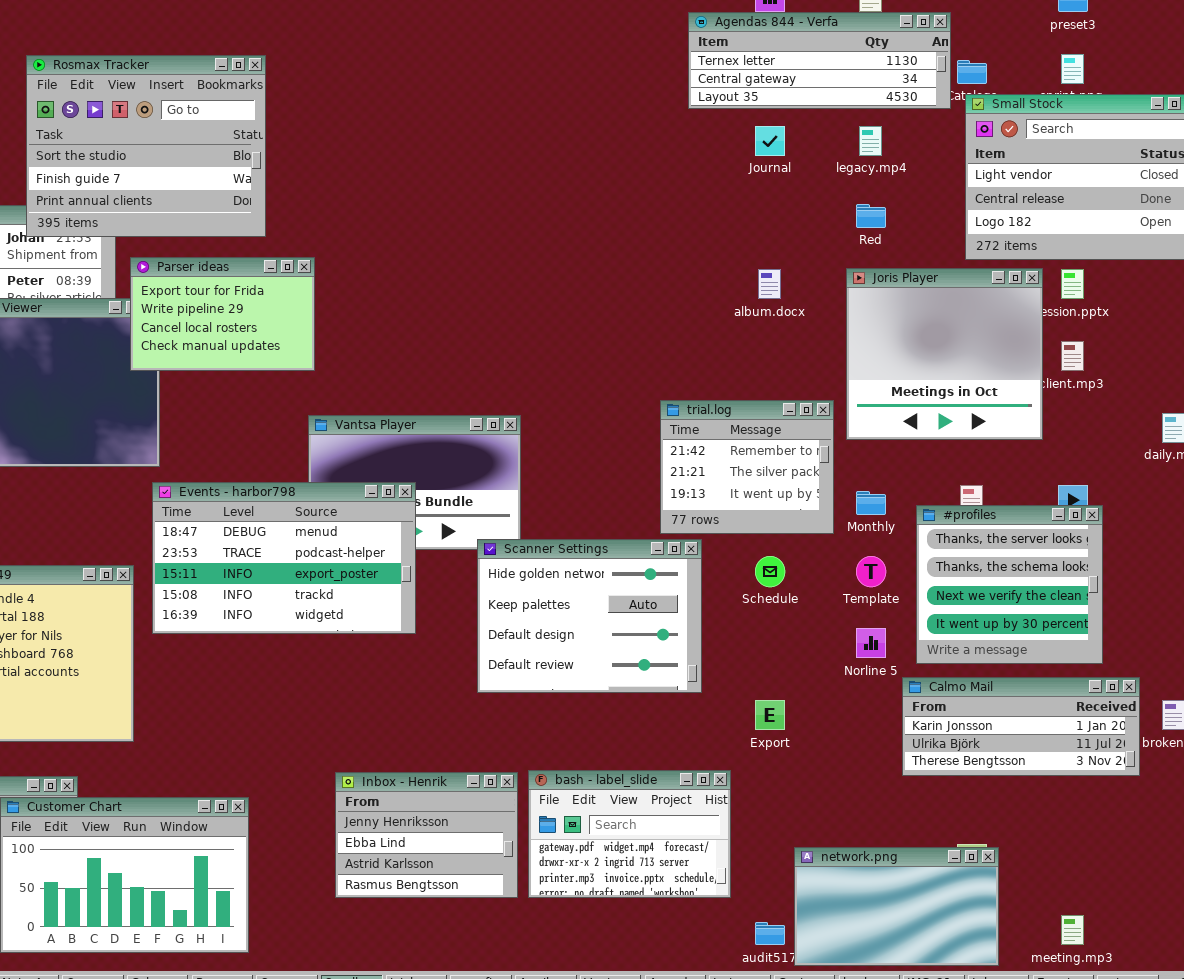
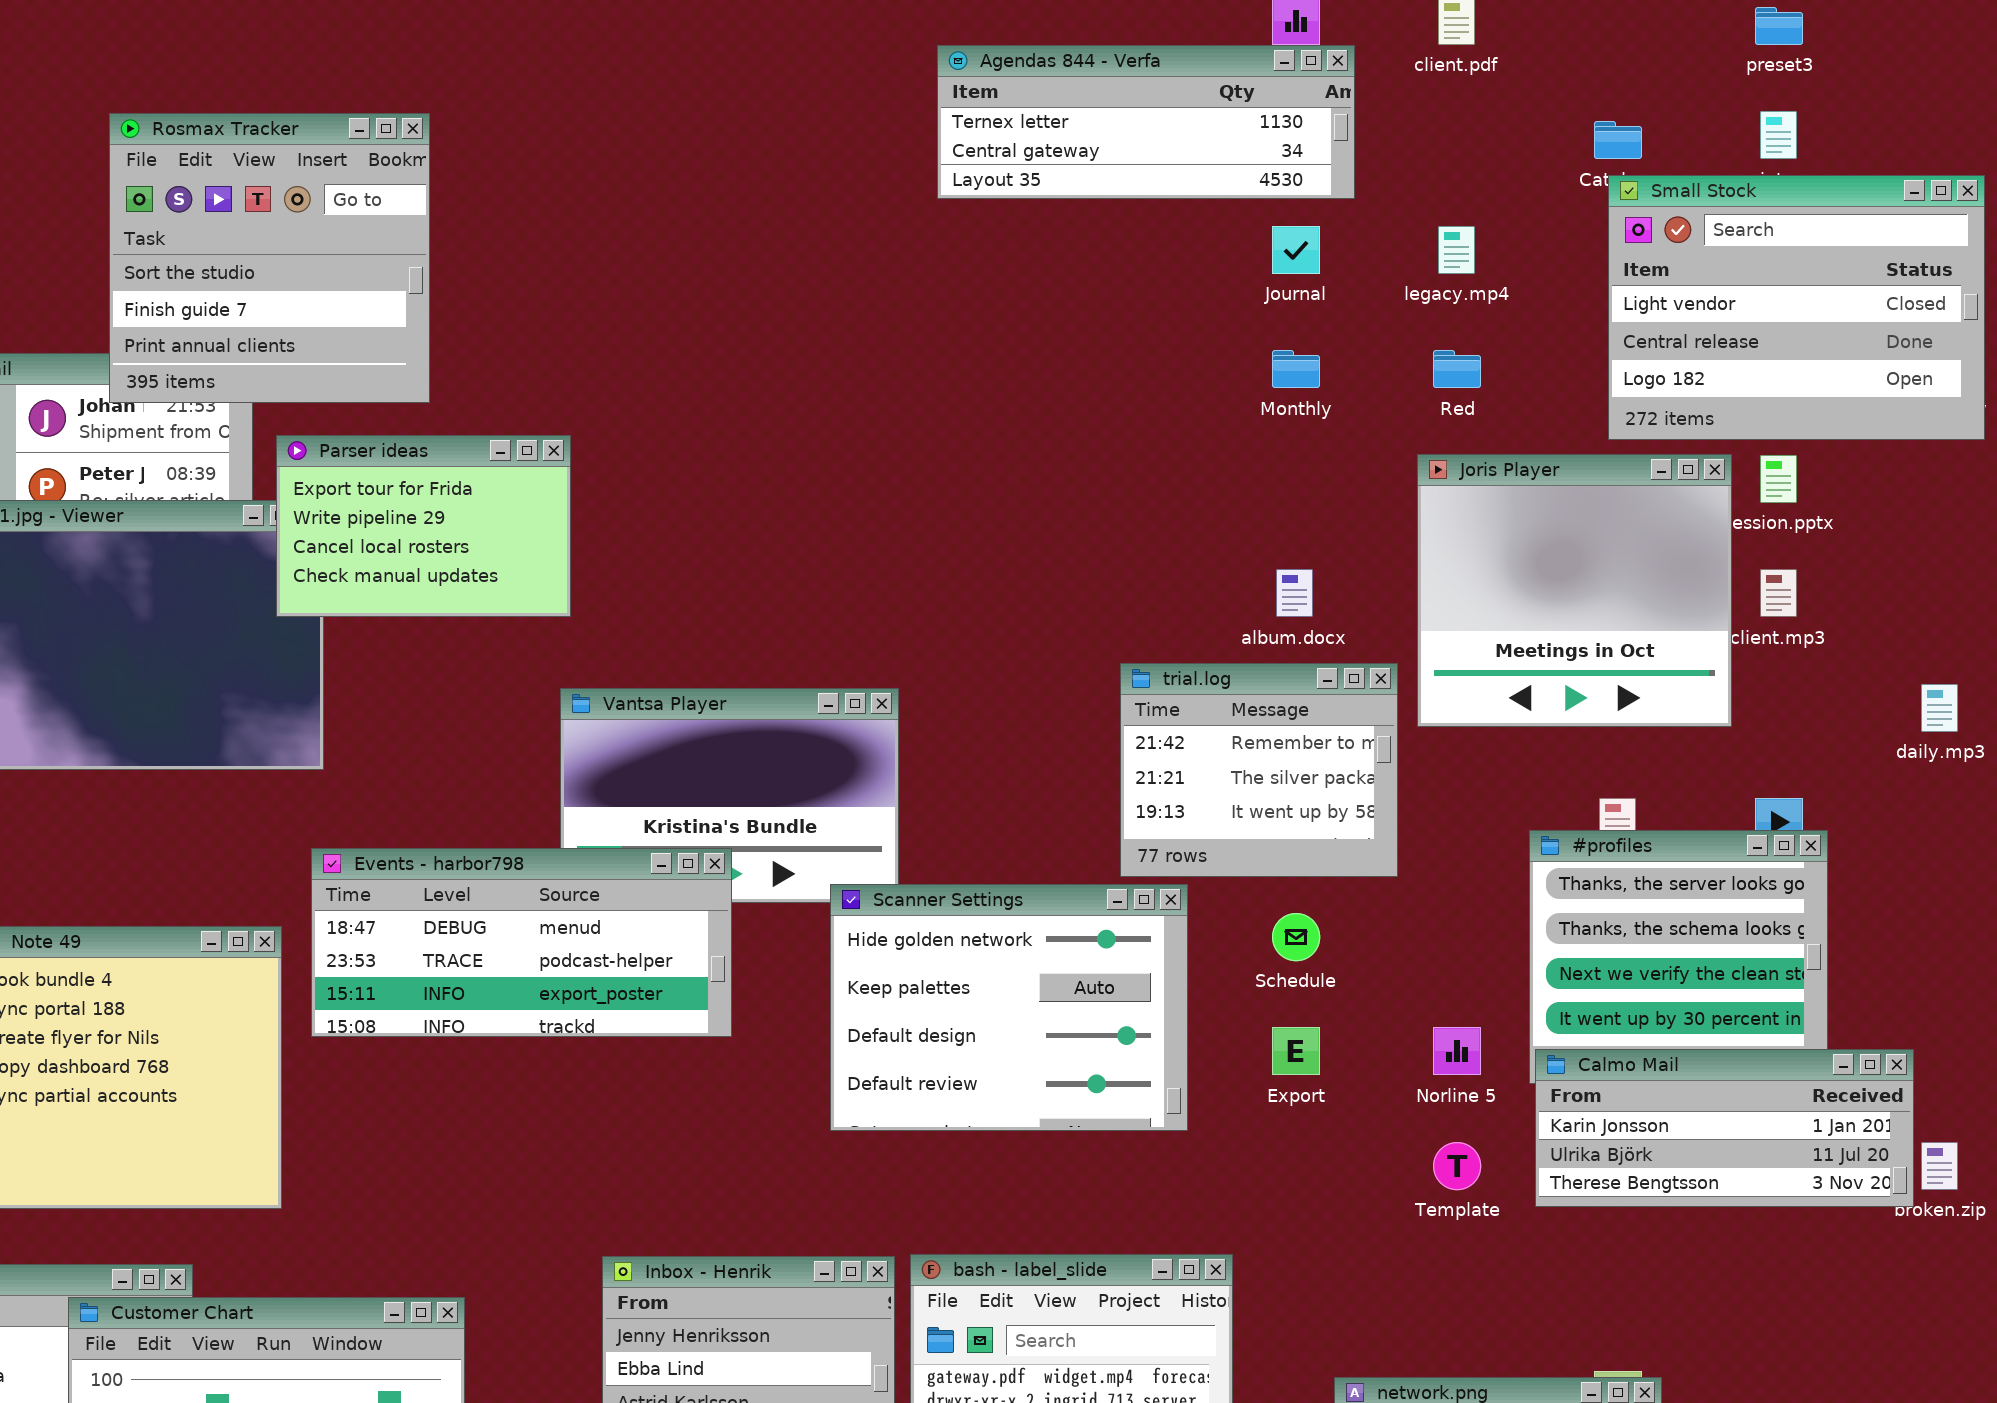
Agendas 844 - Verfa: [688,12,951,109] -> [937,45,1355,199], moved
Rosmax Tracker: [26,55,266,237] -> [109,113,430,403], resized
album.docx: [758,269,781,299] -> [1276,569,1313,617], moved
Events - harbor798: [152,482,416,634] -> [311,848,732,1037], resized
Monthly: [856,491,886,515] -> [1272,350,1320,388], moved
Template: [856,556,886,587] -> [1433,1142,1481,1190], moved
Calmo Mail: [902,677,1140,776] -> [1535,1049,1914,1207], moved
Export: [755,700,785,730] -> [1272,1027,1320,1075], moved

